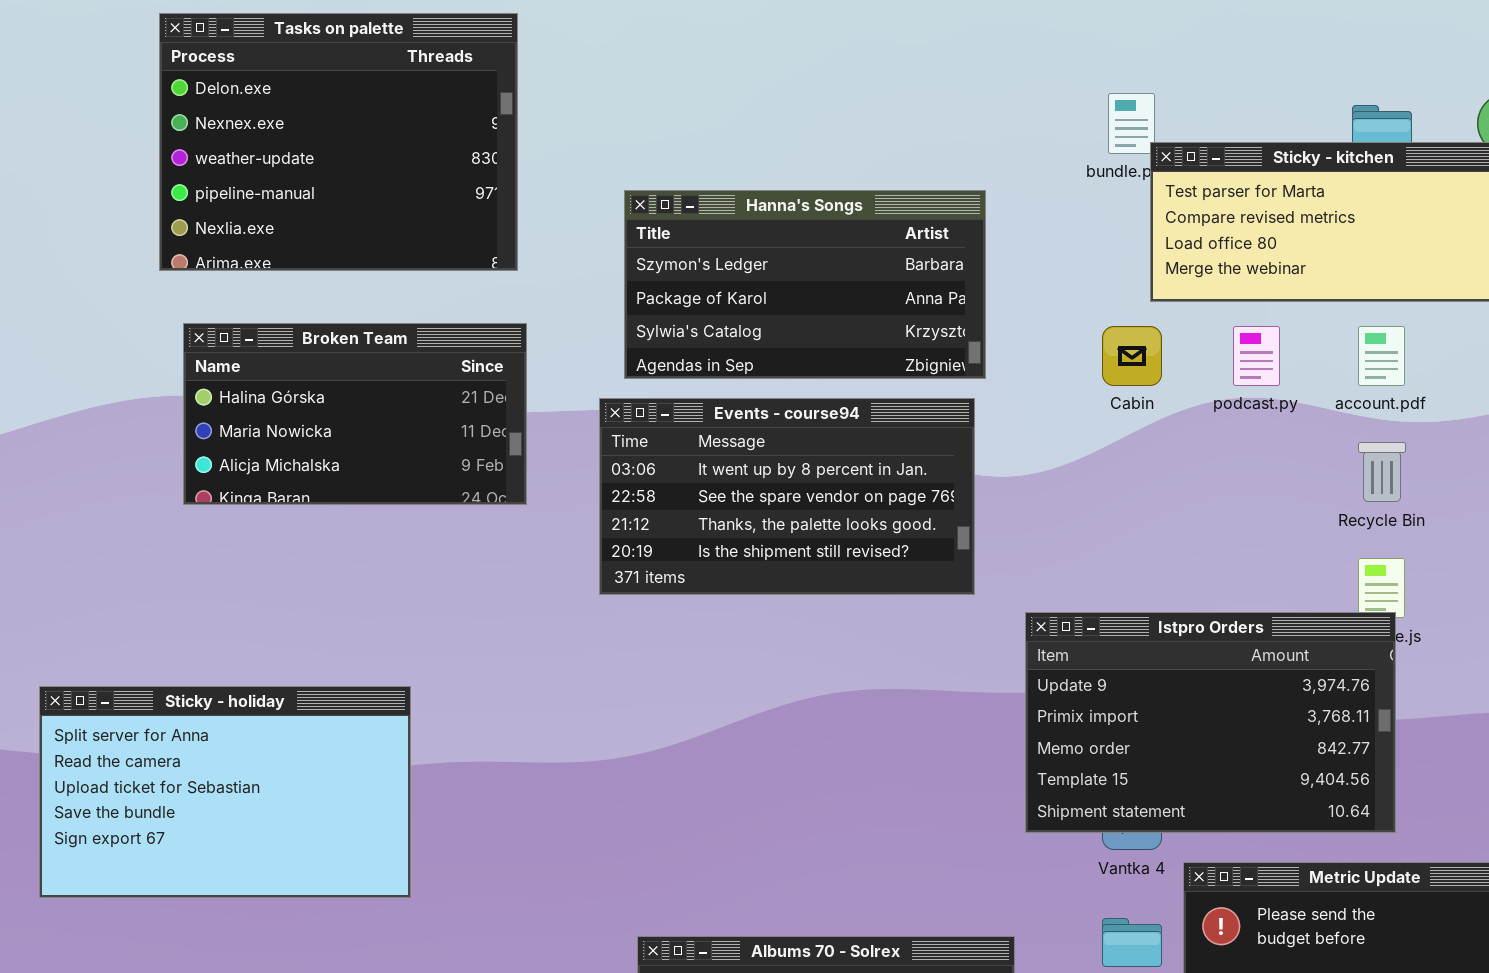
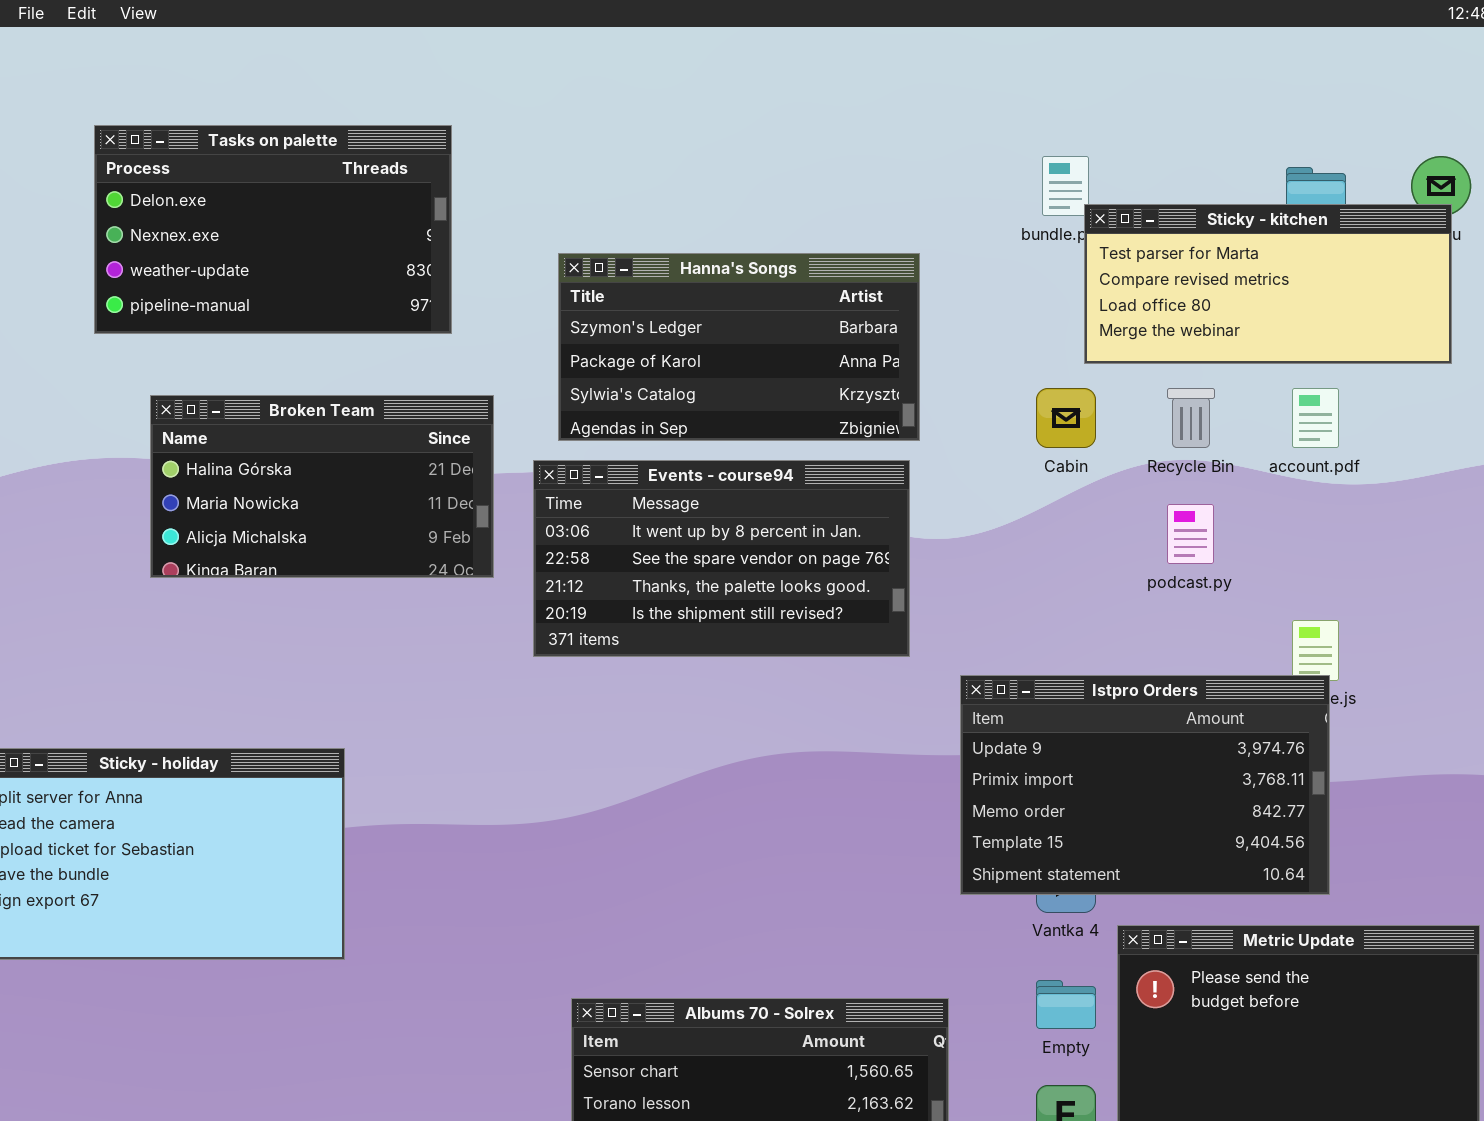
Tasks on palette: [159,13,518,271] -> [94,125,452,334], resized
Broken Team: [183,323,527,505] -> [150,395,494,578], moved
podcast.py: [1233,326,1280,386] -> [1167,504,1214,564], moved
Recycle Bin: [1358,442,1406,502] -> [1167,388,1215,448], moved

